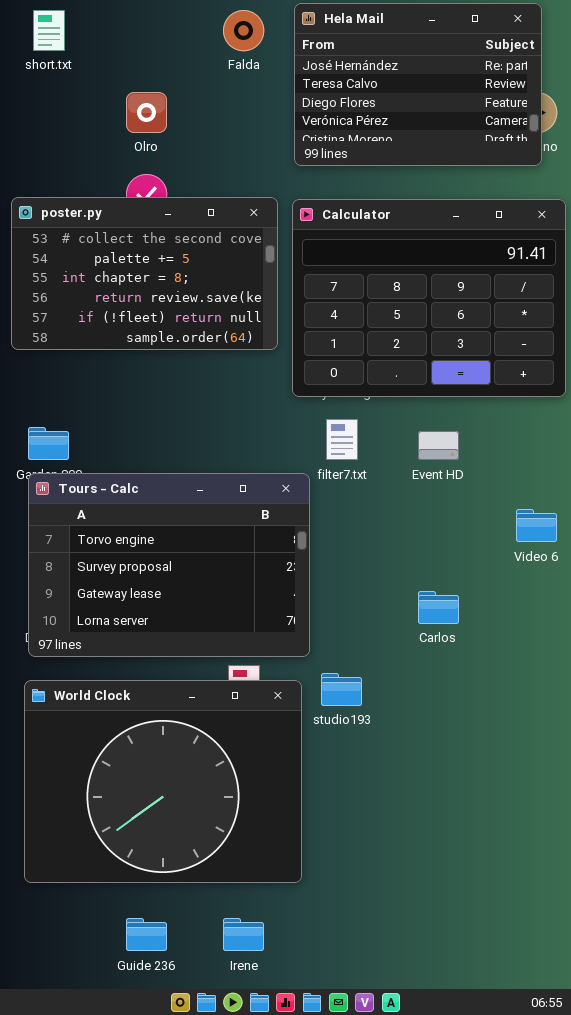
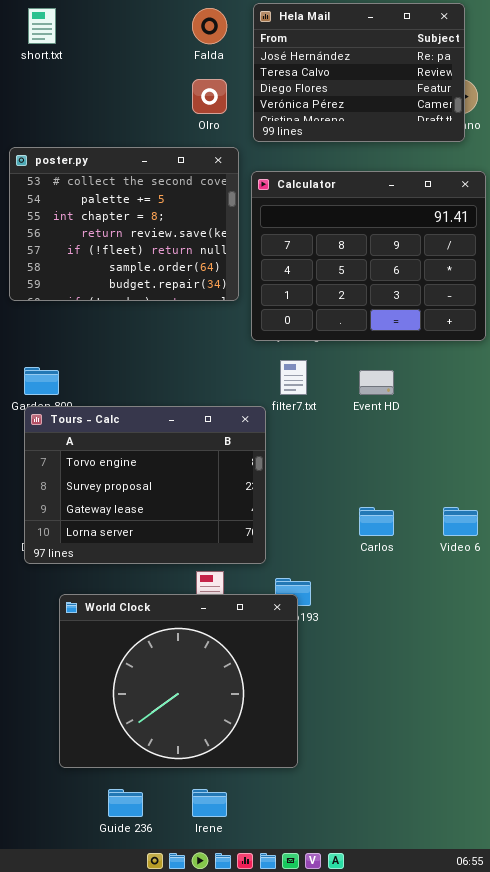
Olro: [126,92,167,133] -> [192,79,227,114], moved
poster.py: [11,197,278,350] -> [9,147,239,301], resized
Video 6: [516,509,557,542] -> [443,507,478,536], moved
World Clock: [24,680,302,883] -> [59,594,298,768], moved

